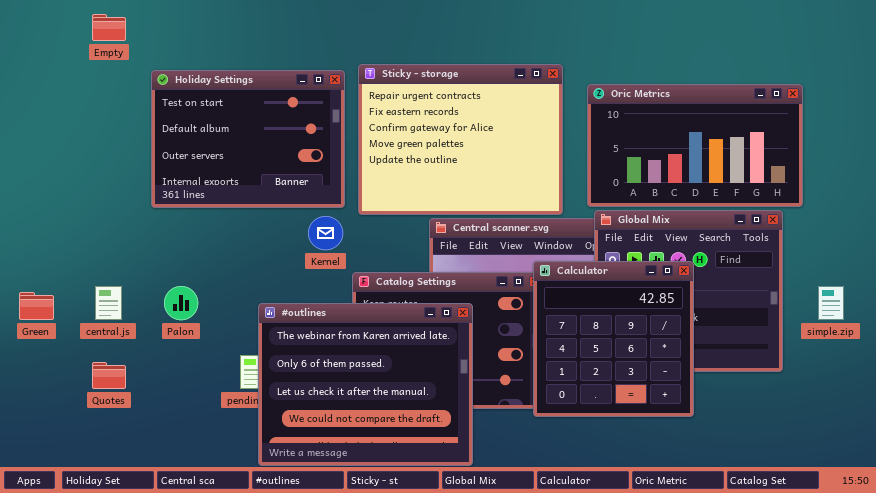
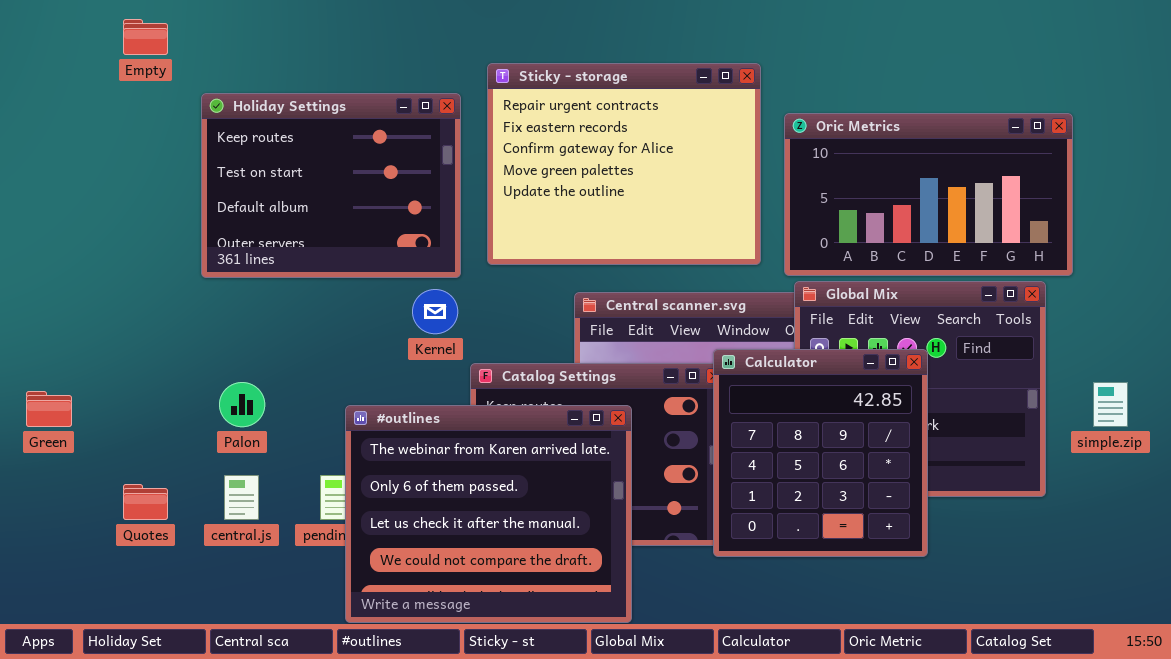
Sticky - storage: [358,64,563,215] -> [487,63,761,265], moved
Holiday Settings: [151,70,345,208] -> [201,93,461,278], scrolled up 1 row
central.js: [95,286,122,320] -> [224,475,259,520], moved

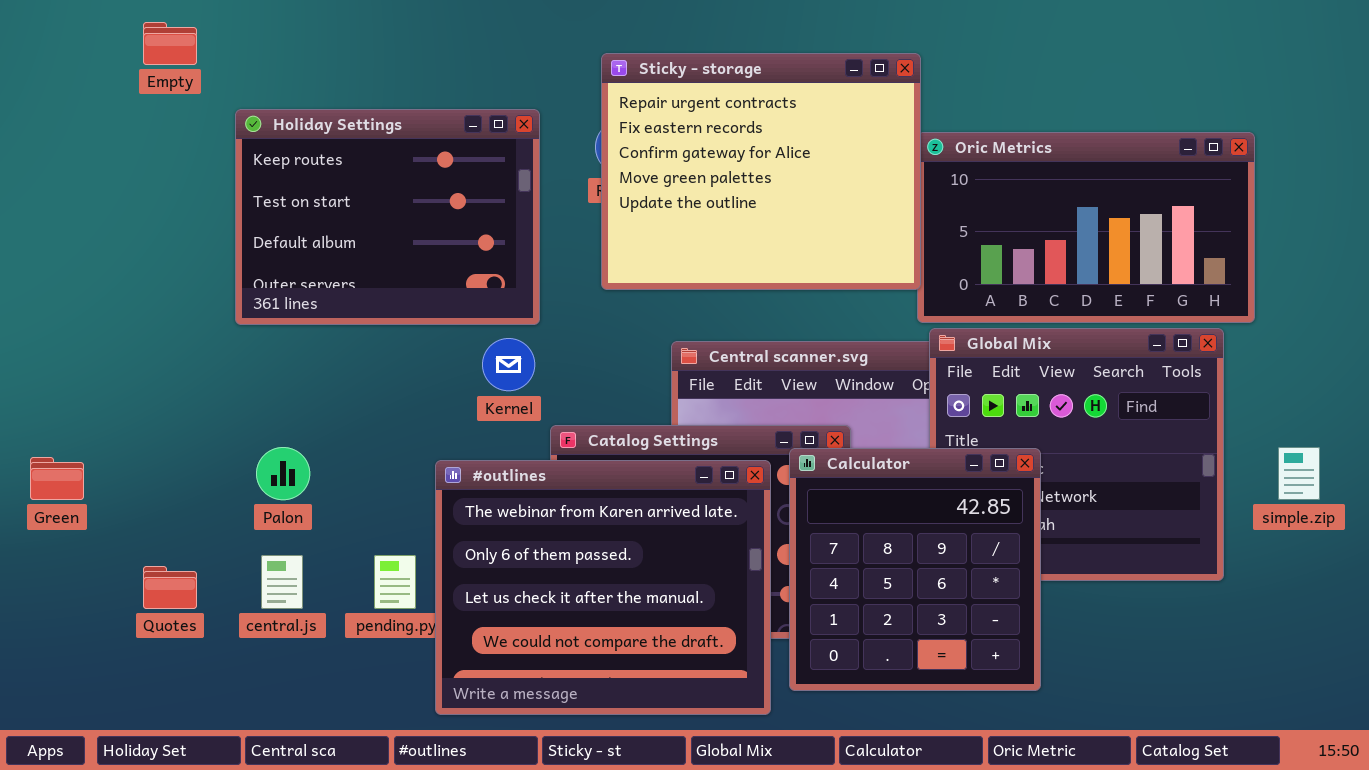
Sticky - storage: [487,63,761,265] -> [601,53,921,290], moved
Calculator: [713,349,928,557] -> [789,448,1041,691], moved
#outlines: [345,405,632,623] -> [435,460,771,715], moved

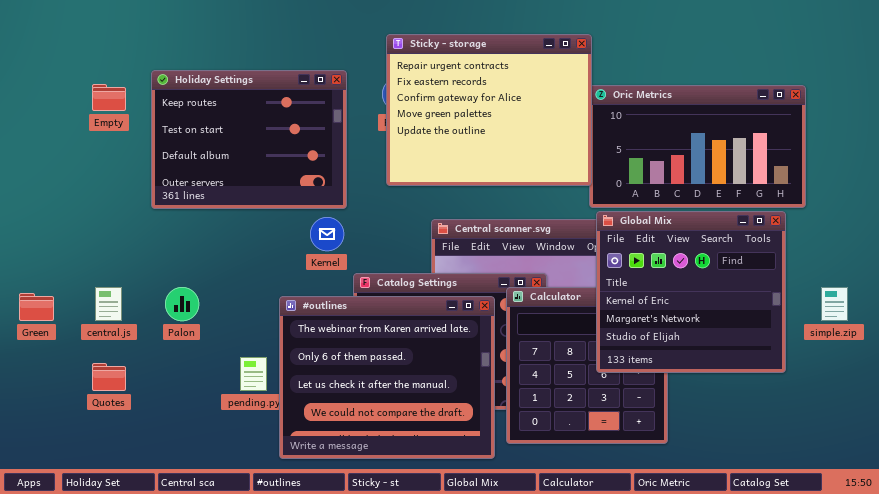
Empty: [143,22,197,65] -> [92,84,126,111], moved
Global Mix: [929,328,1224,581] -> [596,211,786,373], raised
central.js: [261,555,303,609] -> [95,287,122,321], moved

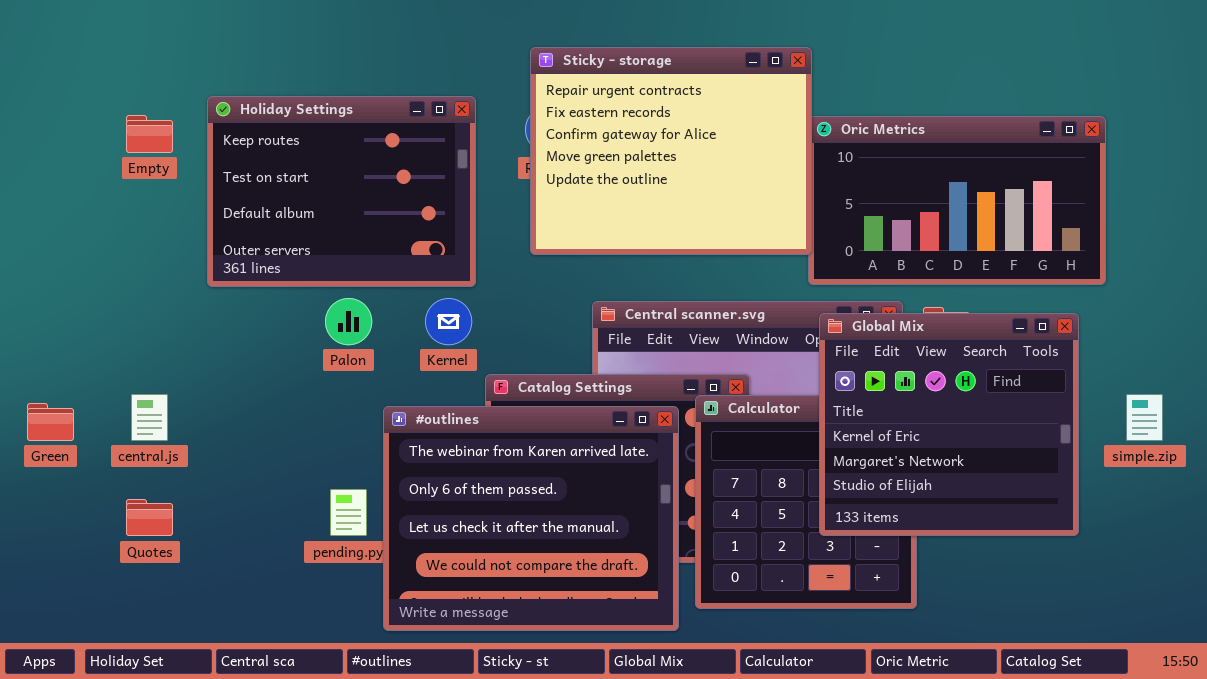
Global Mix: [596,211,786,373] -> [819,313,1079,536], moved
Palon: [165,287,199,321] -> [325,298,372,345], moved

